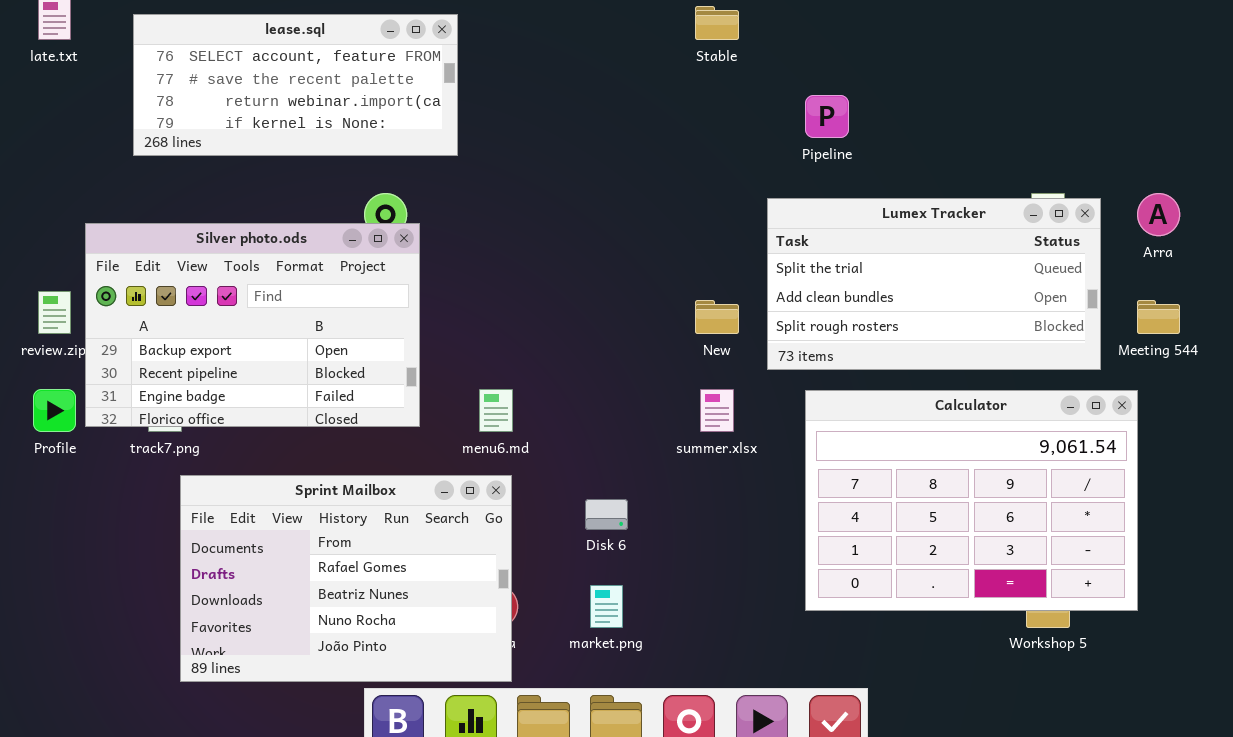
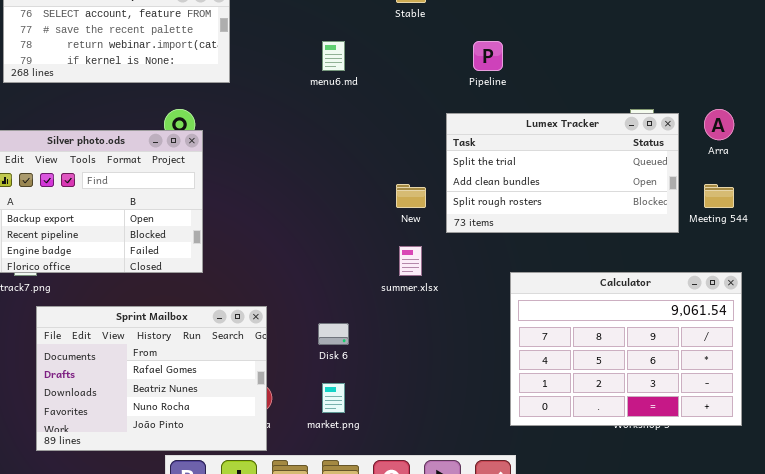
menu6.md: [479,389,513,432] -> [322,41,345,71], moved
Calculator: [805,390,1138,611] -> [510,272,742,426], moved

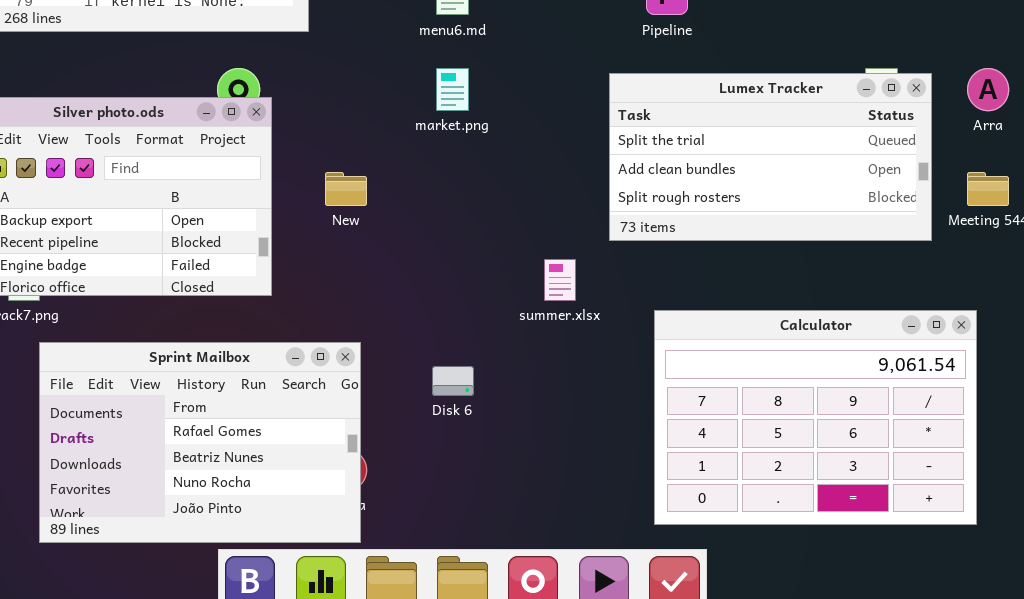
New: [396,184,426,208] -> [325,172,367,206], moved
Calculator: [510,272,742,426] -> [654,310,977,525], moved
market.png: [322,383,345,413] -> [436,68,469,111], moved

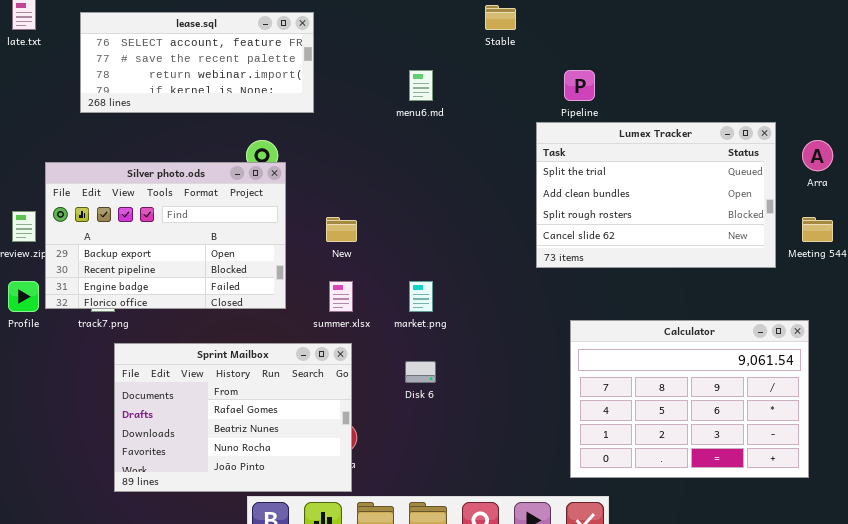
market.png: [436,68,469,111] -> [409,281,433,312], moved
Lumex Tracker: [609,73,932,241] -> [536,122,776,268], resized
summer.xlsx: [544,259,576,301] -> [329,281,353,312], moved

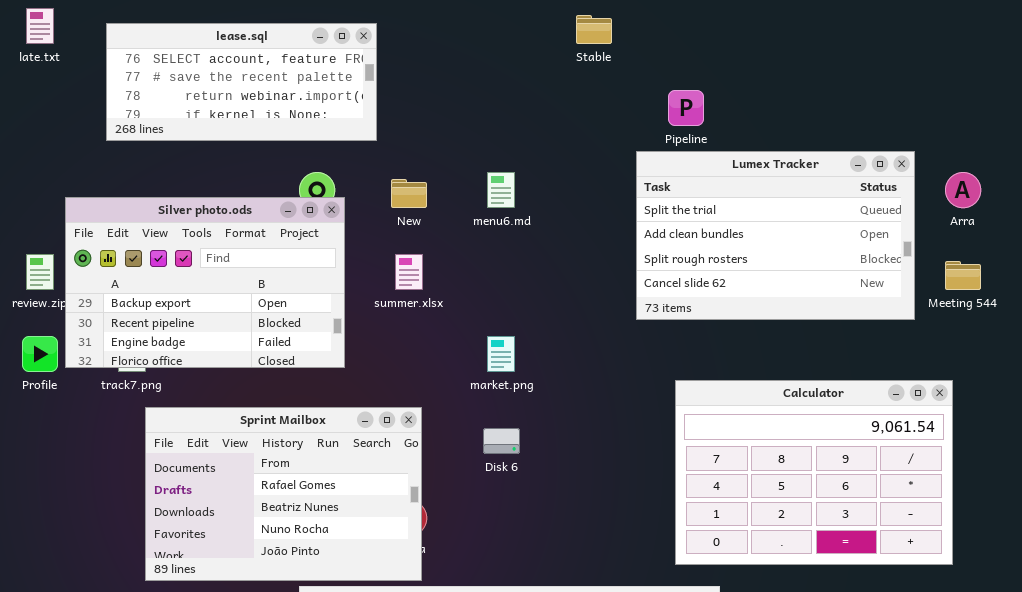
menu6.md: [409,70,433,101] -> [487,172,515,208], moved
New: [326,217,357,242] -> [391,179,427,208], moved
summer.xlsx: [329,281,353,312] -> [395,254,423,290], moved

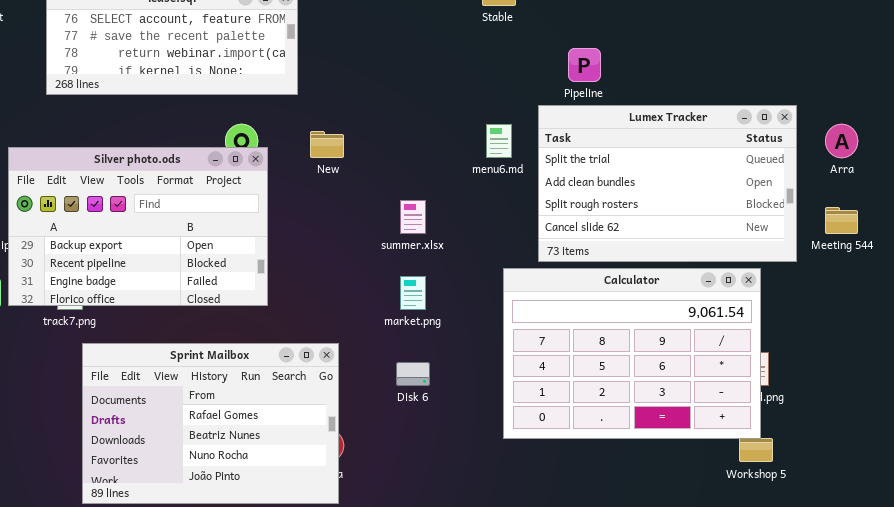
menu6.md: [487,172,515,208] -> [486,124,512,158], moved
summer.xlsx: [395,254,423,290] -> [400,200,426,234], moved
Calculator: [675,380,953,565] -> [503,268,761,439], moved

